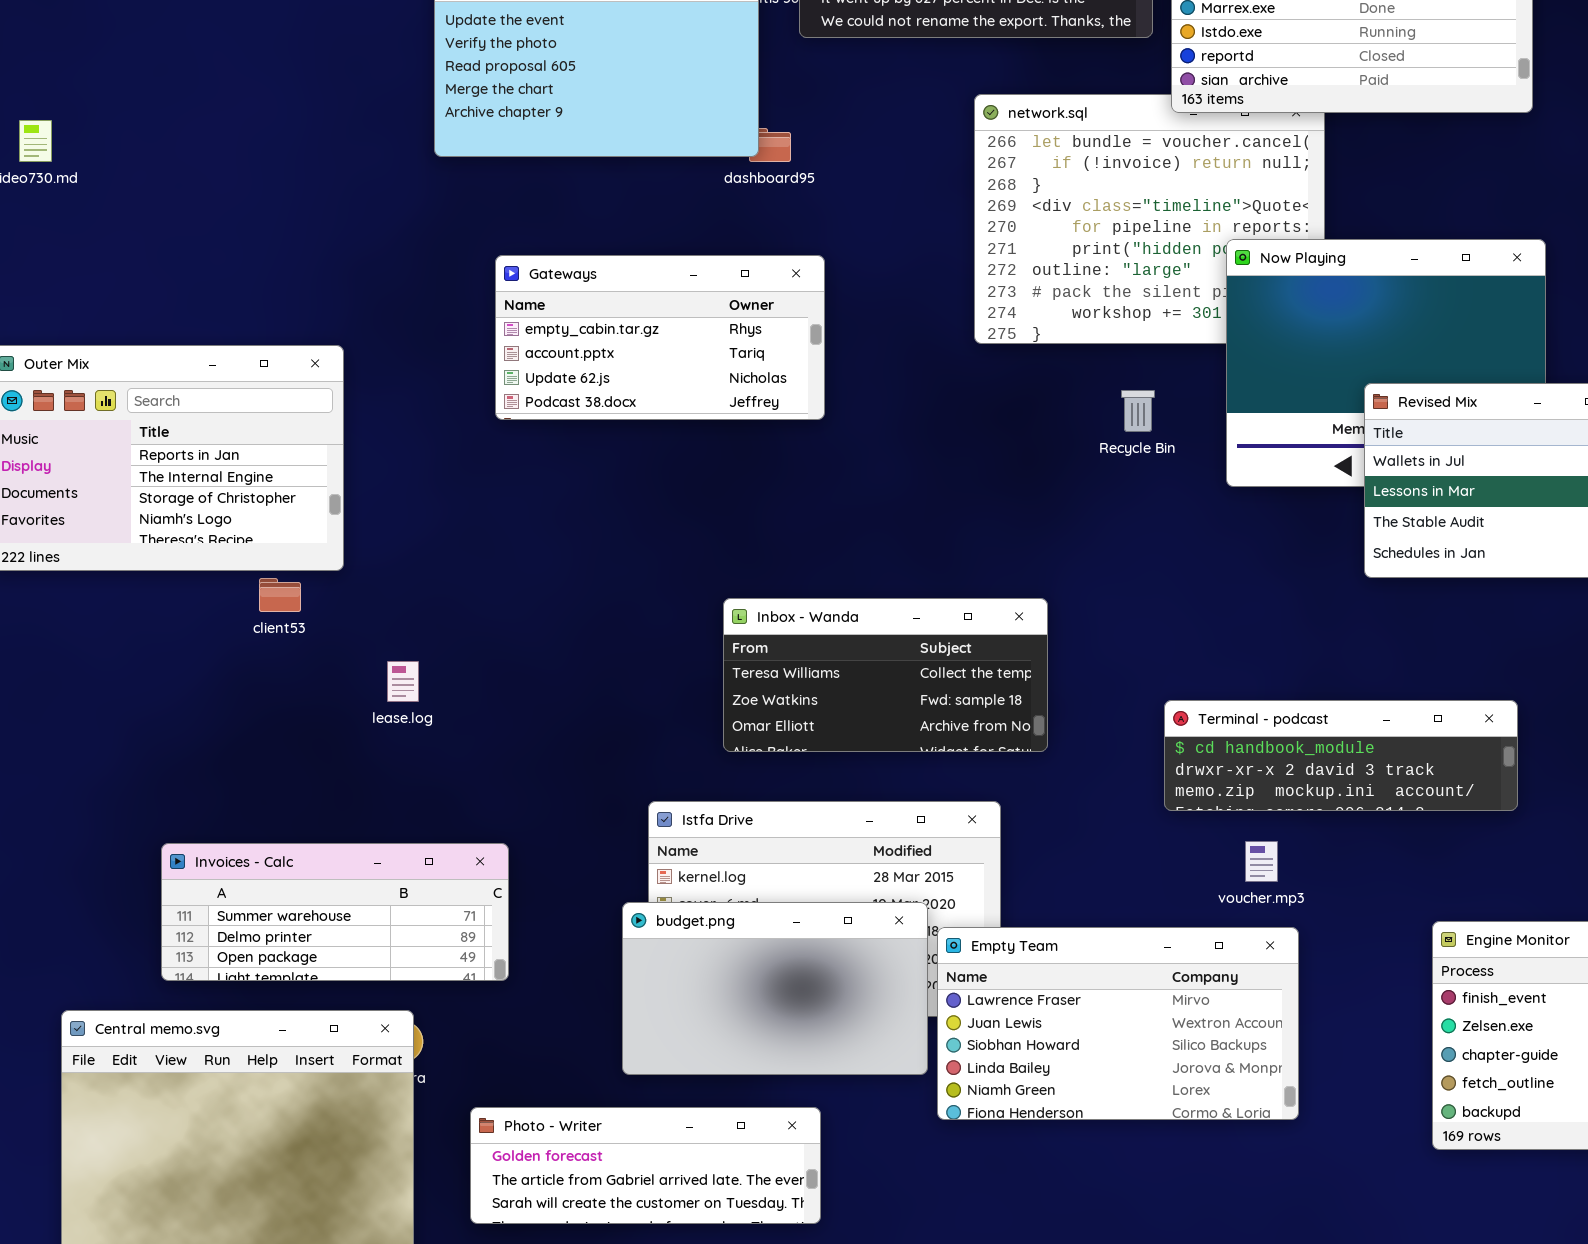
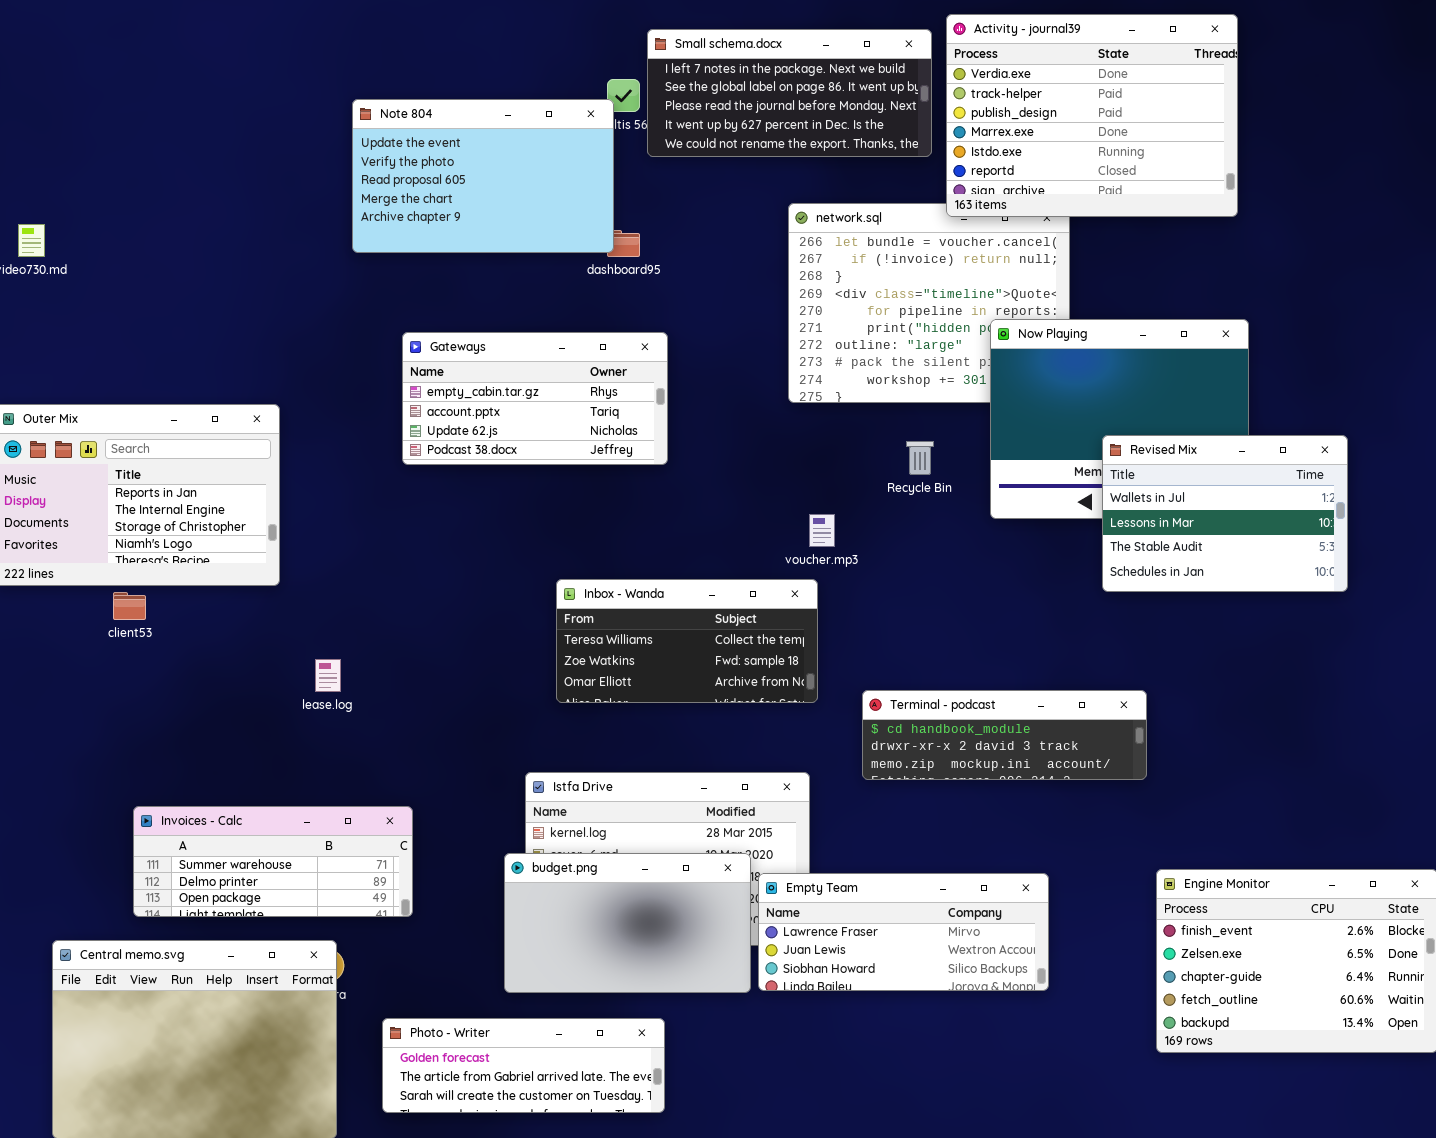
client53: [259,578,301,612] -> [113,592,146,620], moved
Inbox - Wanda: [723,598,1048,752] -> [556,579,818,703], moved
Terminal - podcast: [1164,700,1518,811] -> [862,690,1147,780], moved
voucher.mp3: [1245,841,1278,882] -> [809,514,835,547], moved
Empty Team: [937,927,1299,1120] -> [758,873,1049,991], resized

